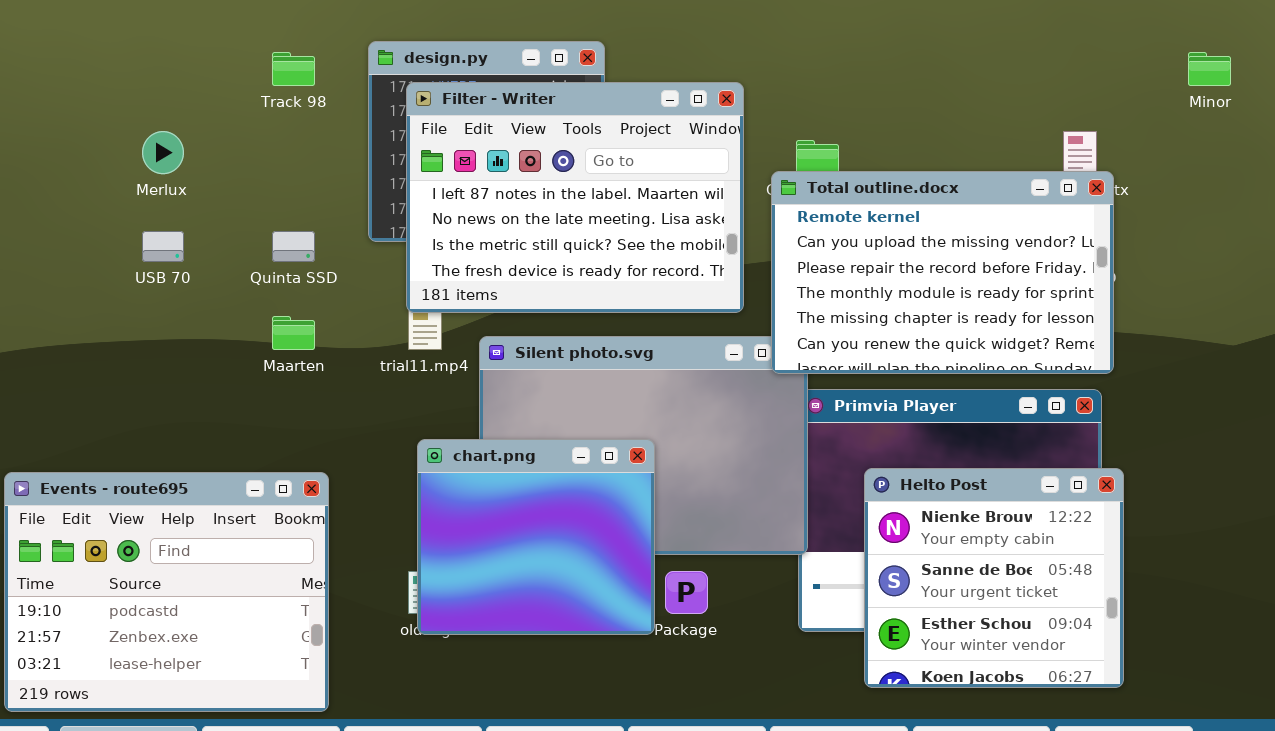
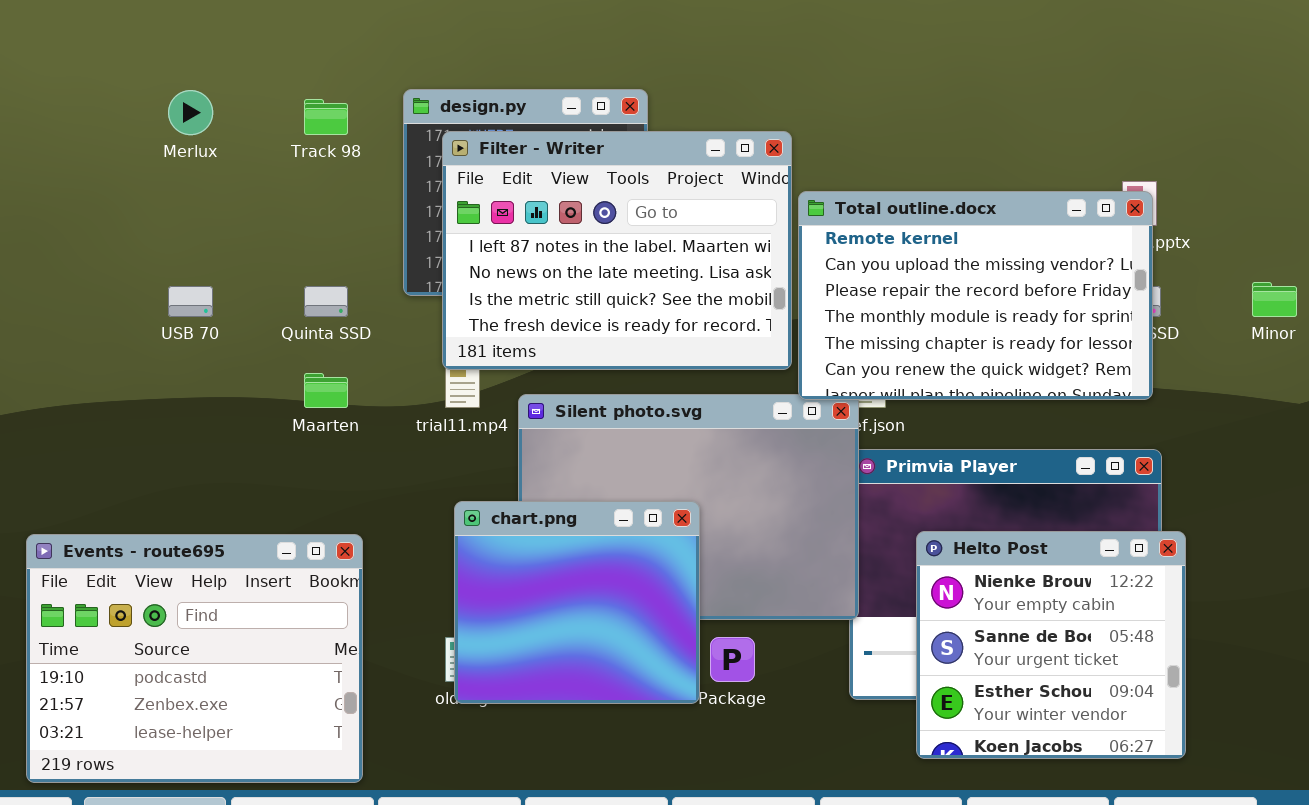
Minor: [1188,52,1231,86] -> [1252,282,1297,317], moved
Merlux: [142,131,184,174] -> [168,90,213,135], moved
Total outline.docx: [771,171,1114,374] -> [798,191,1153,400], moved

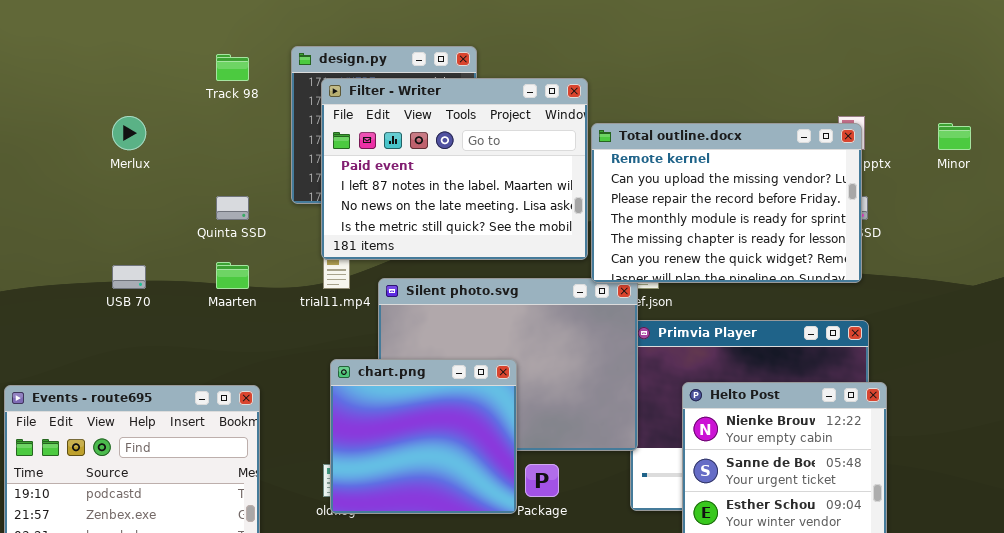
Merlux: [168,90,213,135] -> [112,116,146,150], moved
Filter - Writer: [442,131,792,370] -> [321,78,588,260], scrolled up 1 row
Minor: [1252,282,1297,317] -> [938,123,971,150], moved
USB 70: [168,286,213,317] -> [112,265,146,289], moved

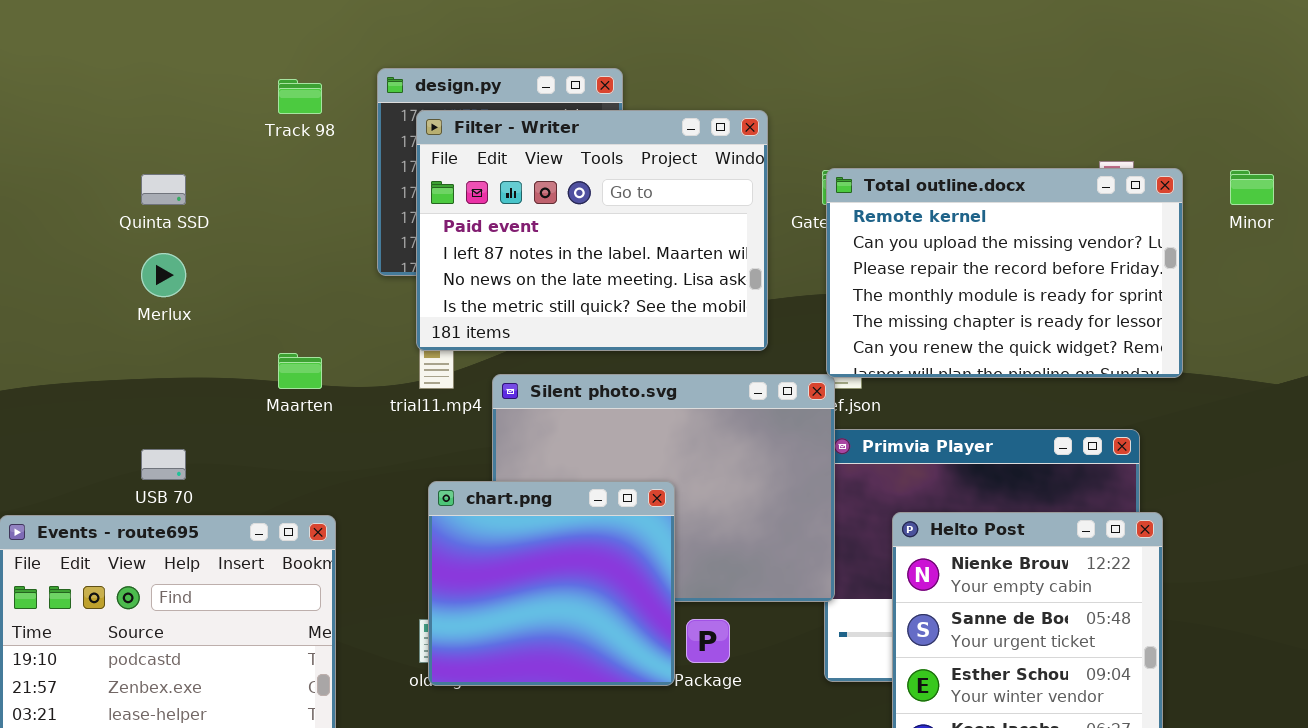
Merlux: [112,116,146,150] -> [141,253,186,297], moved
Total outline.docx: [591,123,862,283] -> [826,168,1183,378], moved
Quinta SSD: [216,196,249,220] -> [141,174,186,205], moved
USB 70: [112,265,146,289] -> [141,449,186,480], moved

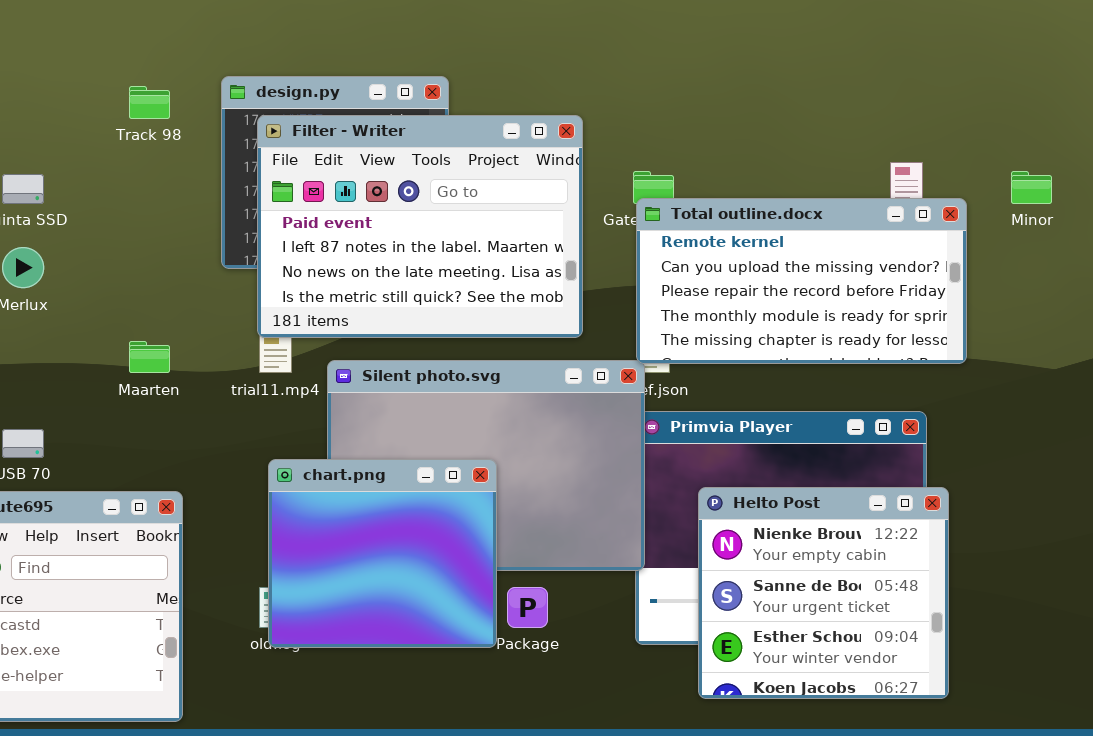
Total outline.docx: [826,168,1183,378] -> [636,198,967,364], resized

